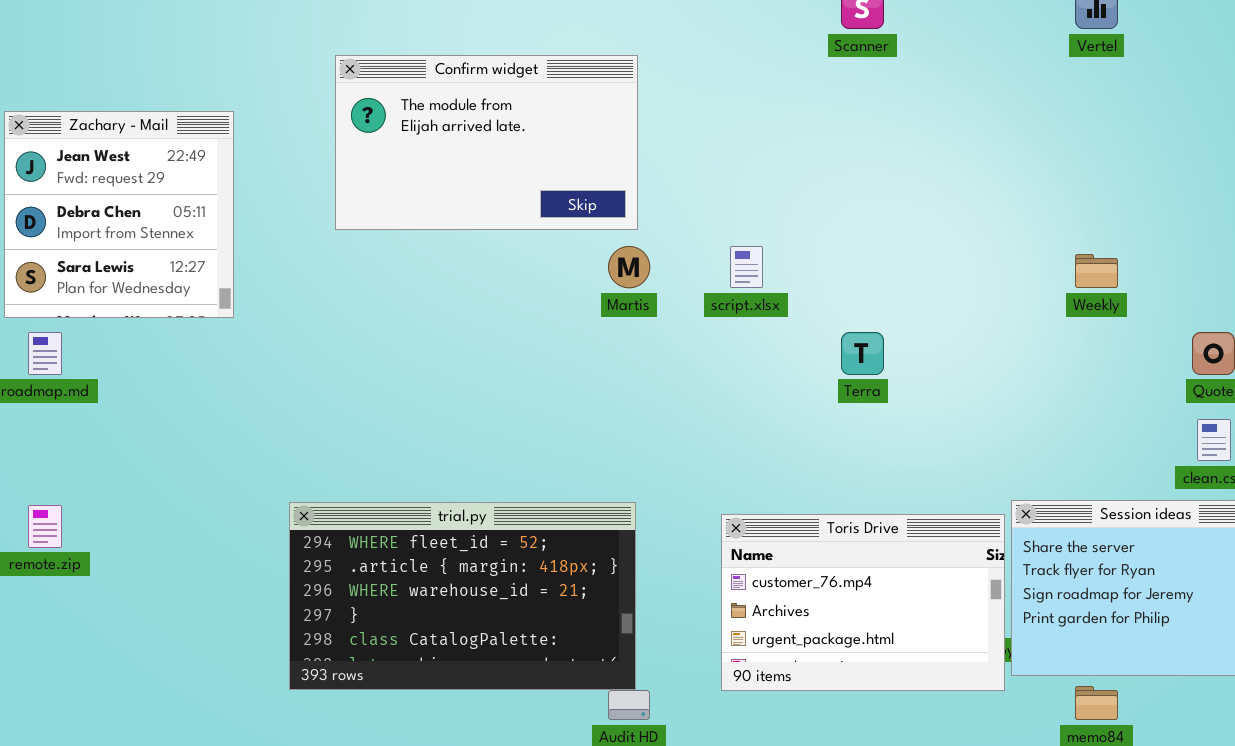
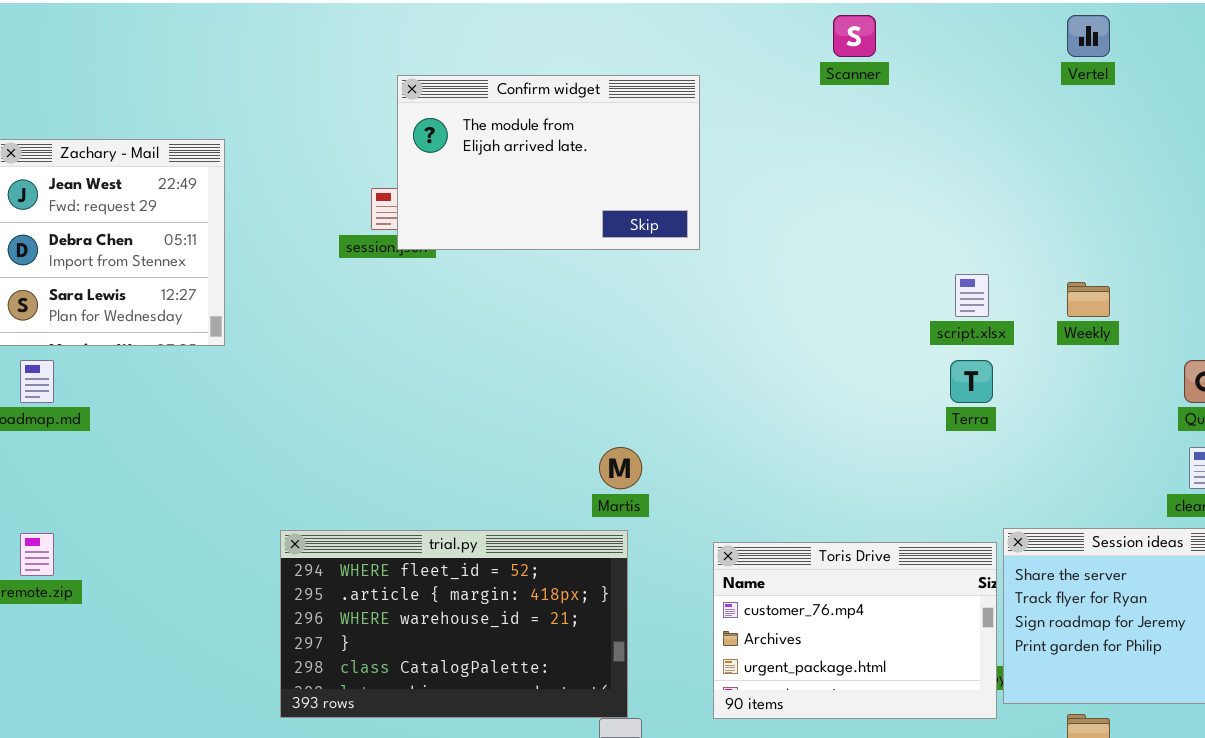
Confirm widget: [335,55,638,230] -> [397,75,700,250], moved
Martis: [608,246,650,288] -> [599,447,642,489], moved
script.xlsx: [730,246,763,288] -> [955,274,989,317], moved
Terra: [841,332,884,375] -> [950,360,993,403], moved

